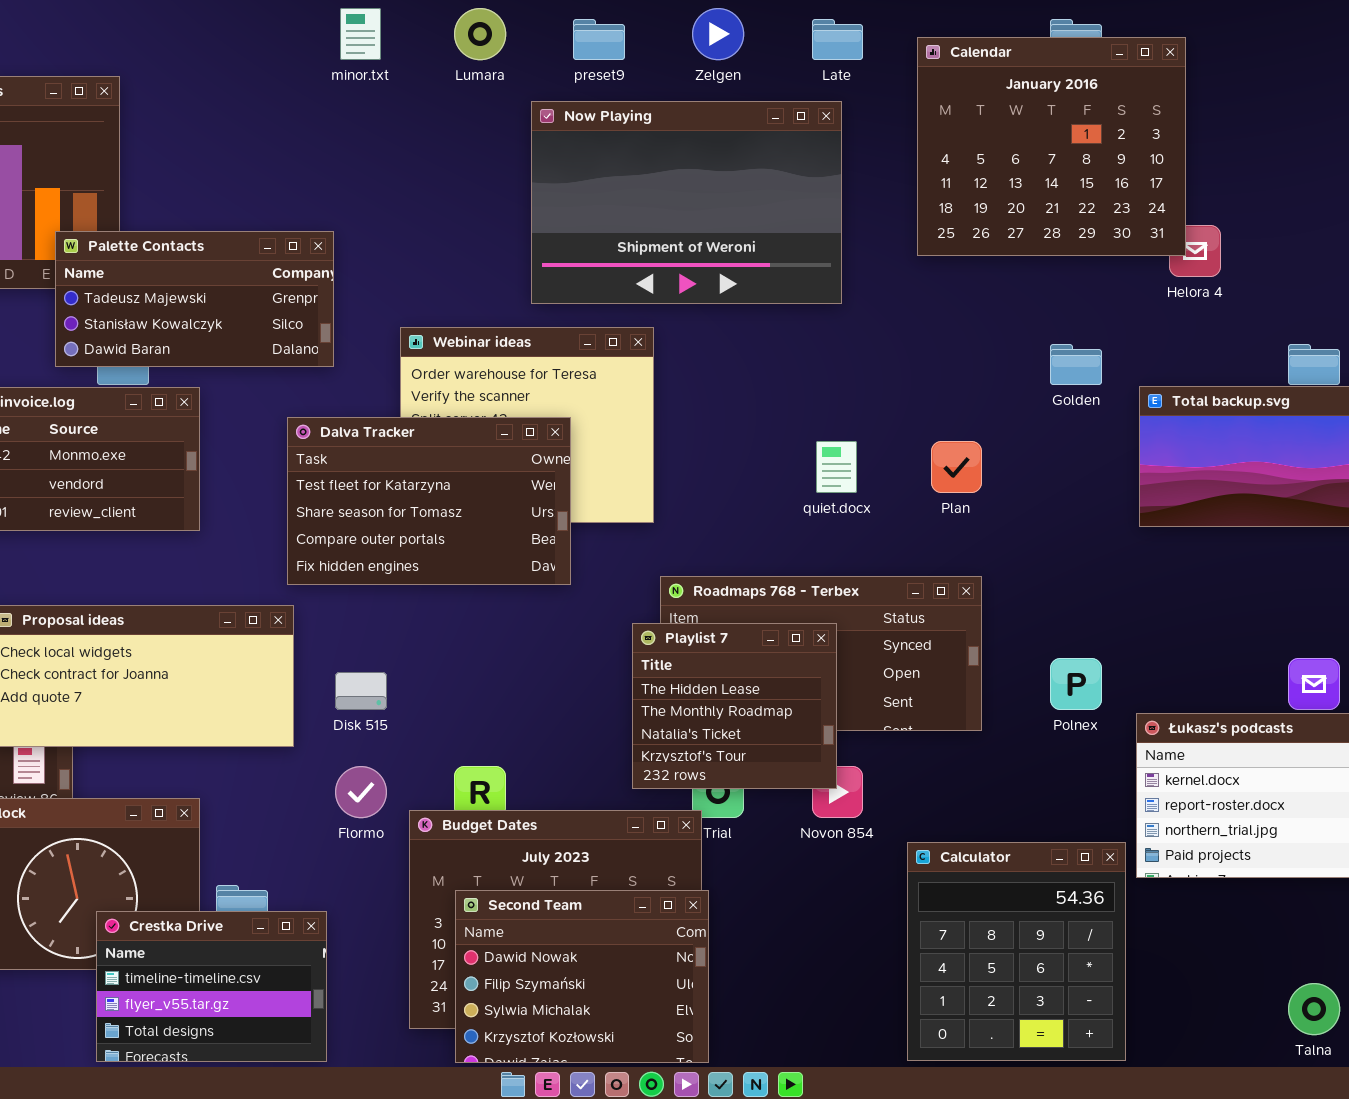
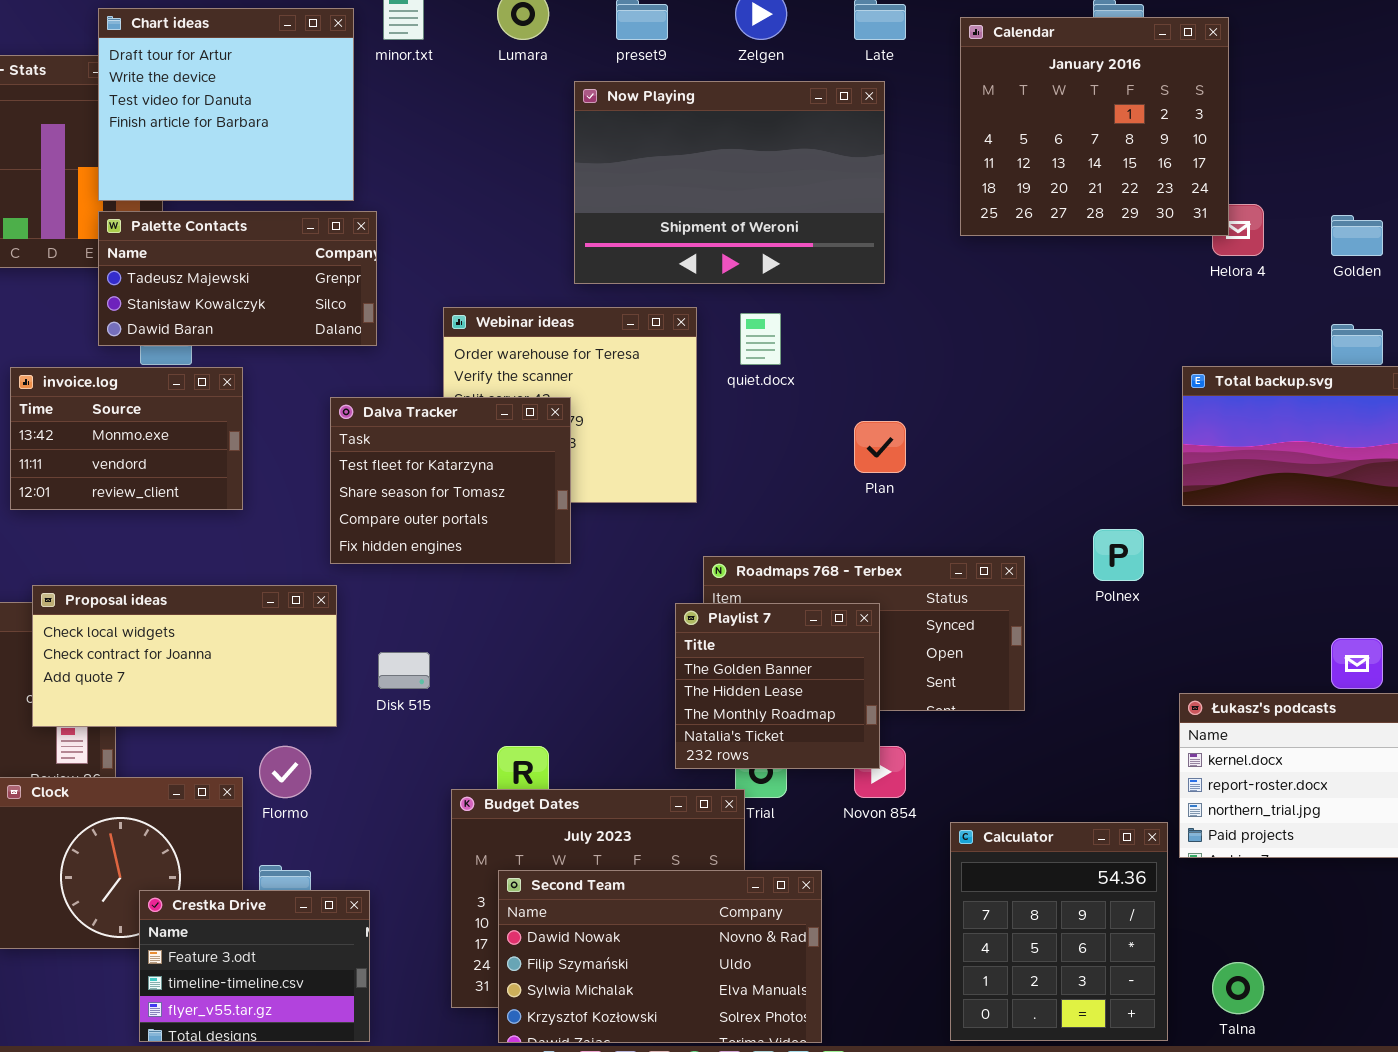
Chart ideas: none -> [98,8,354,201], opened
Golden: [1050,344,1102,385] -> [1331,215,1383,256], moved
Dalva Tracker: [287,417,571,585] -> [330,397,571,564], resized
quiet.docx: [816,441,857,493] -> [740,313,781,365], moved
Plan: [931,441,982,493] -> [854,421,906,473], moved
Playlist 7: [632,623,837,789] -> [675,603,880,769], scrolled up 1 row
Polnex: [1050,658,1102,710] -> [1093,529,1144,581], moved
Flormo: [335,766,387,818] -> [259,746,311,798], moved
Second Team: [455,890,709,1063] -> [498,870,822,1043], resized
Crestka Drive: [96,911,327,1062] -> [139,890,370,1042], scrolled up 1 row
Talna: [1288,983,1340,1035] -> [1212,962,1264,1014], moved

